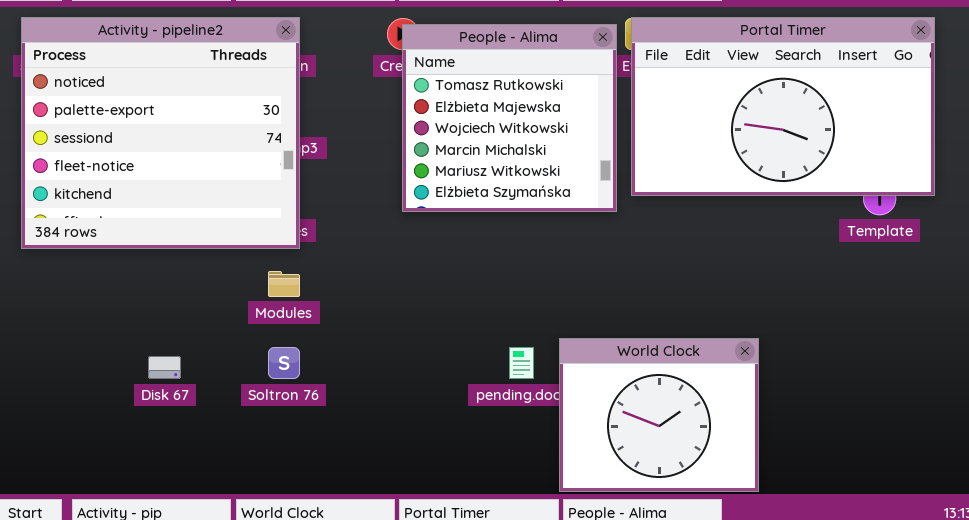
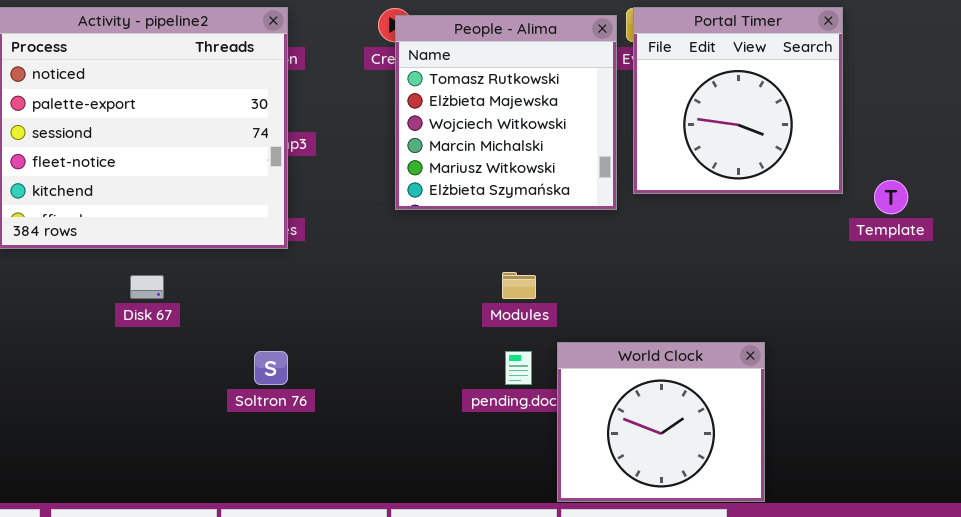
Portal Timer: [631,17,935,196] -> [633,7,843,194], resized
Modules: [268,271,300,297] -> [502,272,536,299], moved
Disk 67: [148,356,181,379] -> [130,275,164,299], moved

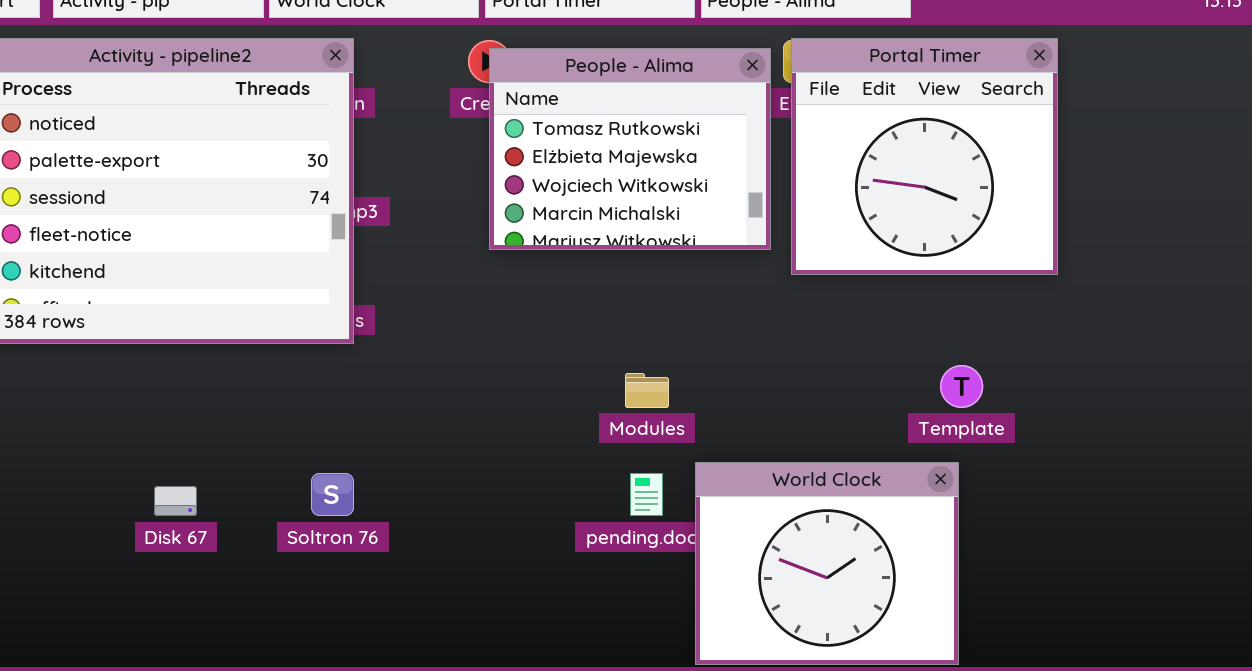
People - Alima: [395,15,617,210] -> [489,48,771,250], resized
Template: [874,180,908,214] -> [940,365,983,408], moved
Disk 67: [130,275,164,299] -> [154,486,197,516], moved

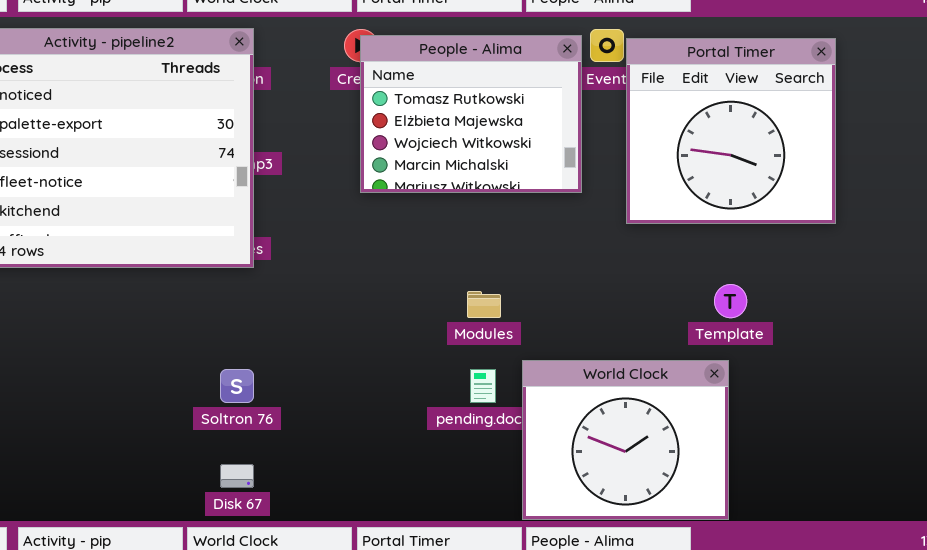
Portal Timer: [791,38,1058,275] -> [626,38,836,224], moved
Disk 67: [154,486,197,516] -> [220,464,254,488], moved

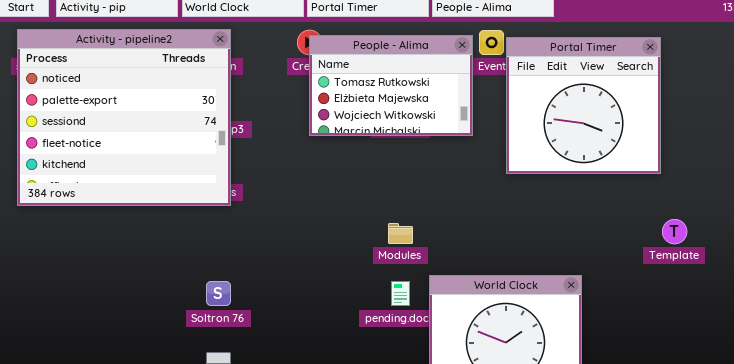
People - Alima: [360,35,582,193] -> [309,35,473,136], resized
Template: [714,284,747,318] -> [662,219,687,244], moved

